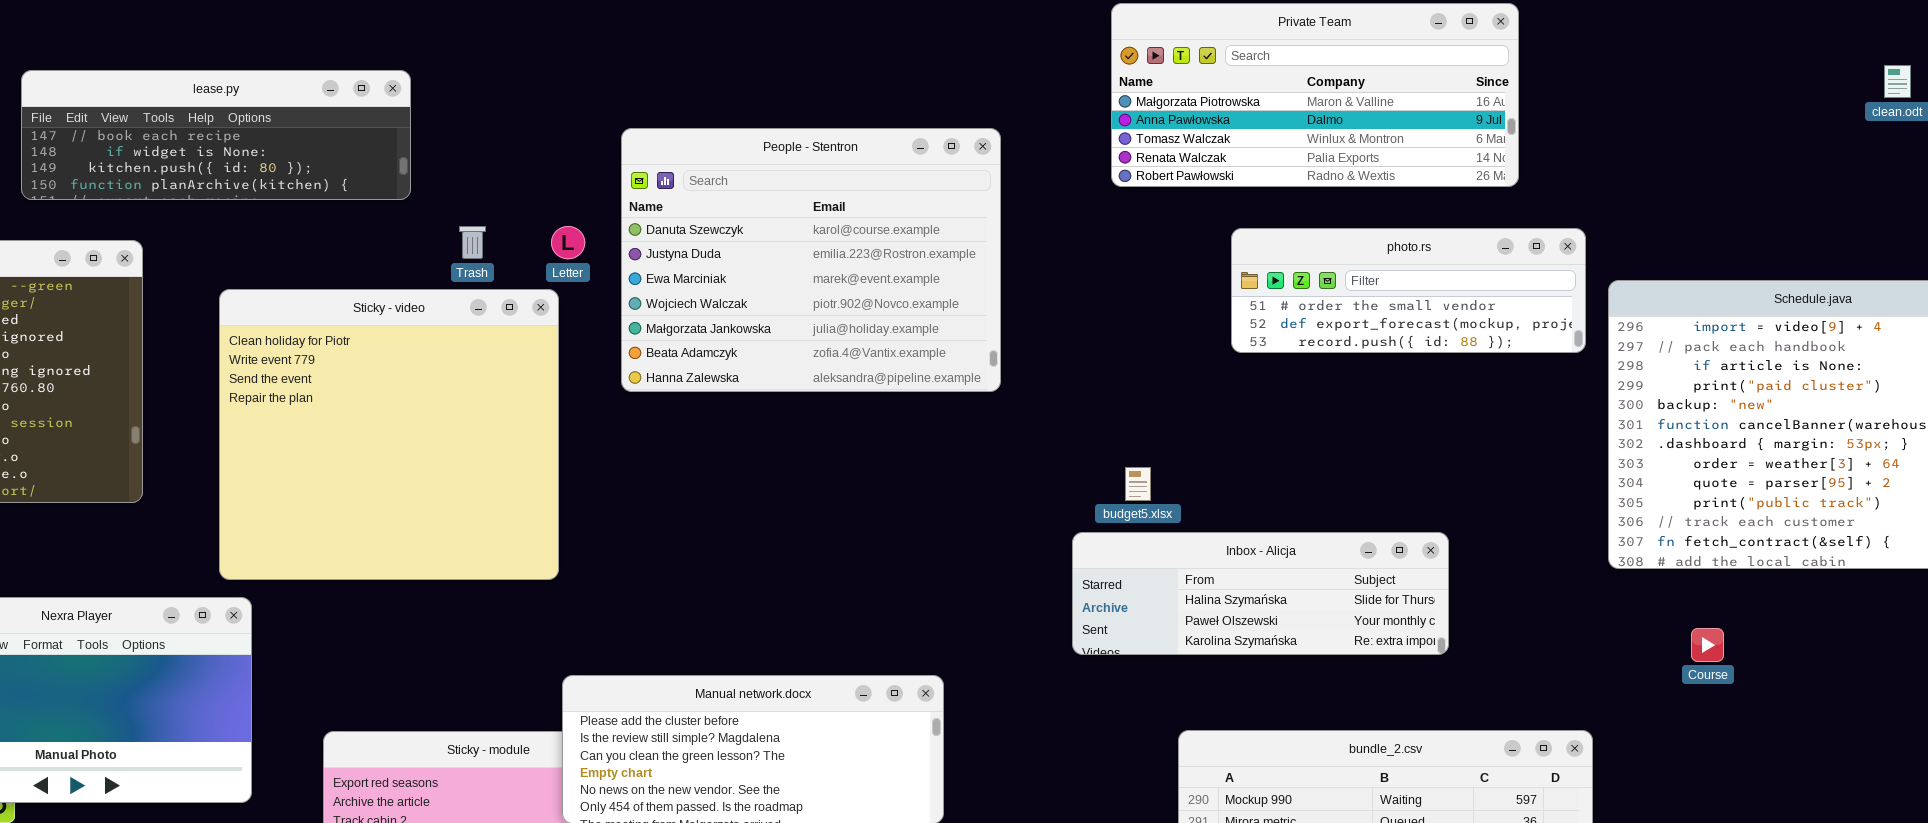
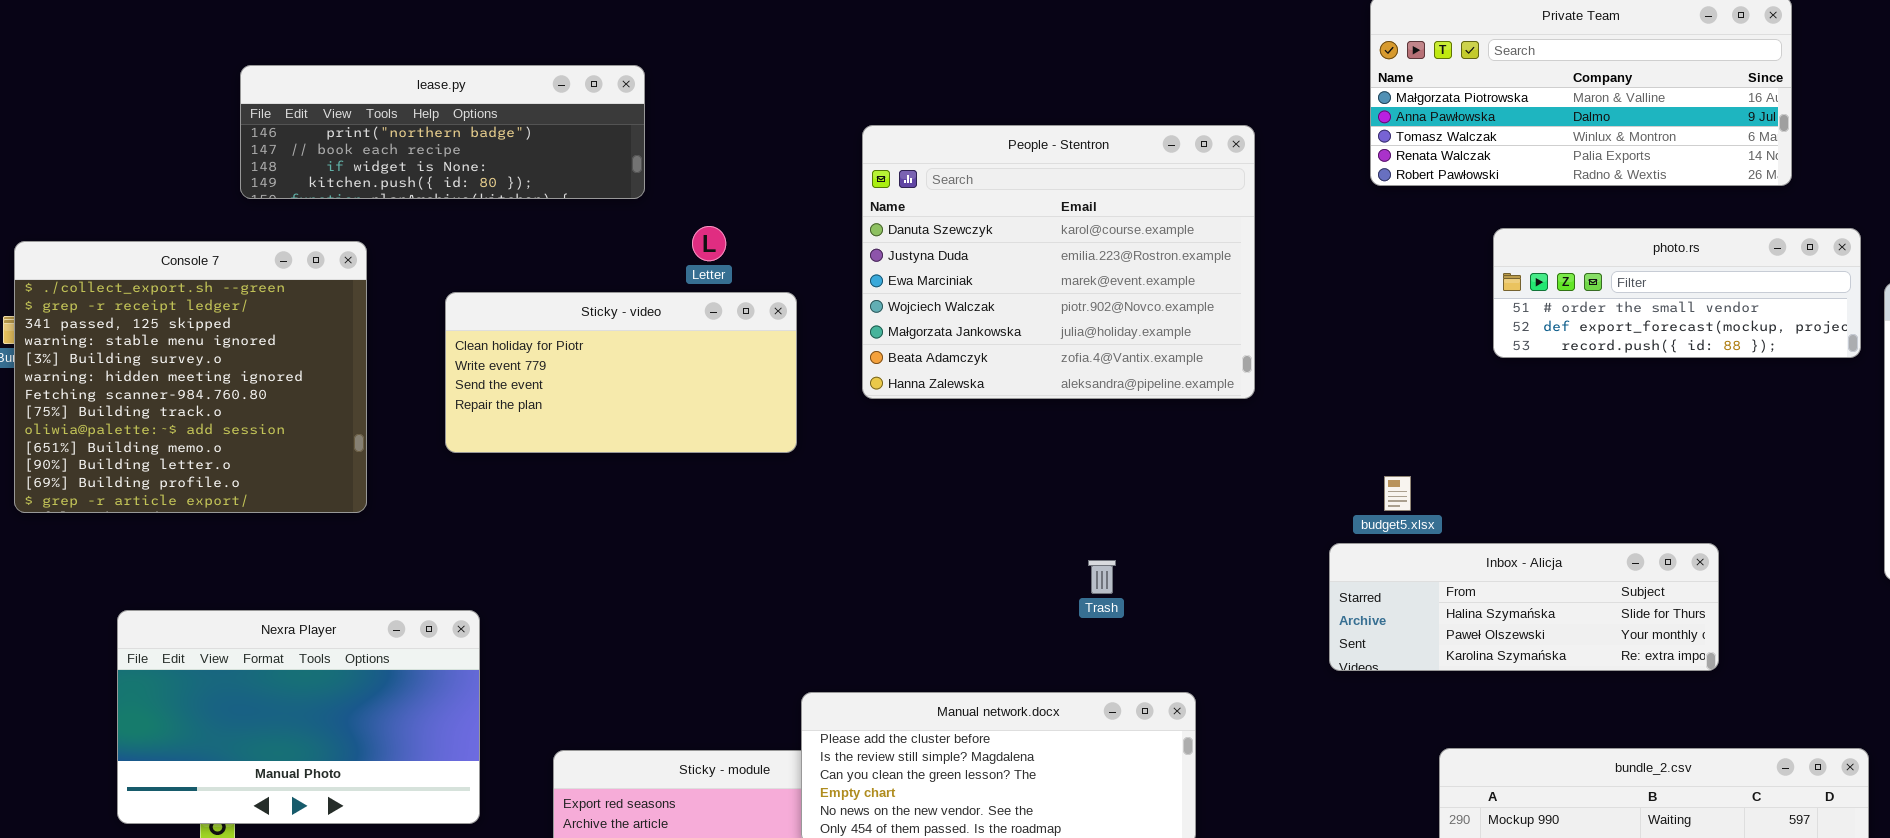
lease.py: [21,70,411,200] -> [240,65,645,199], scrolled up 1 row
Trash: [459,226,486,259] -> [1088,560,1116,594], moved
Letter: [551,226,585,259] -> [692,226,726,261], moved
Sticky - video: [219,289,559,580] -> [445,292,797,453], resized

